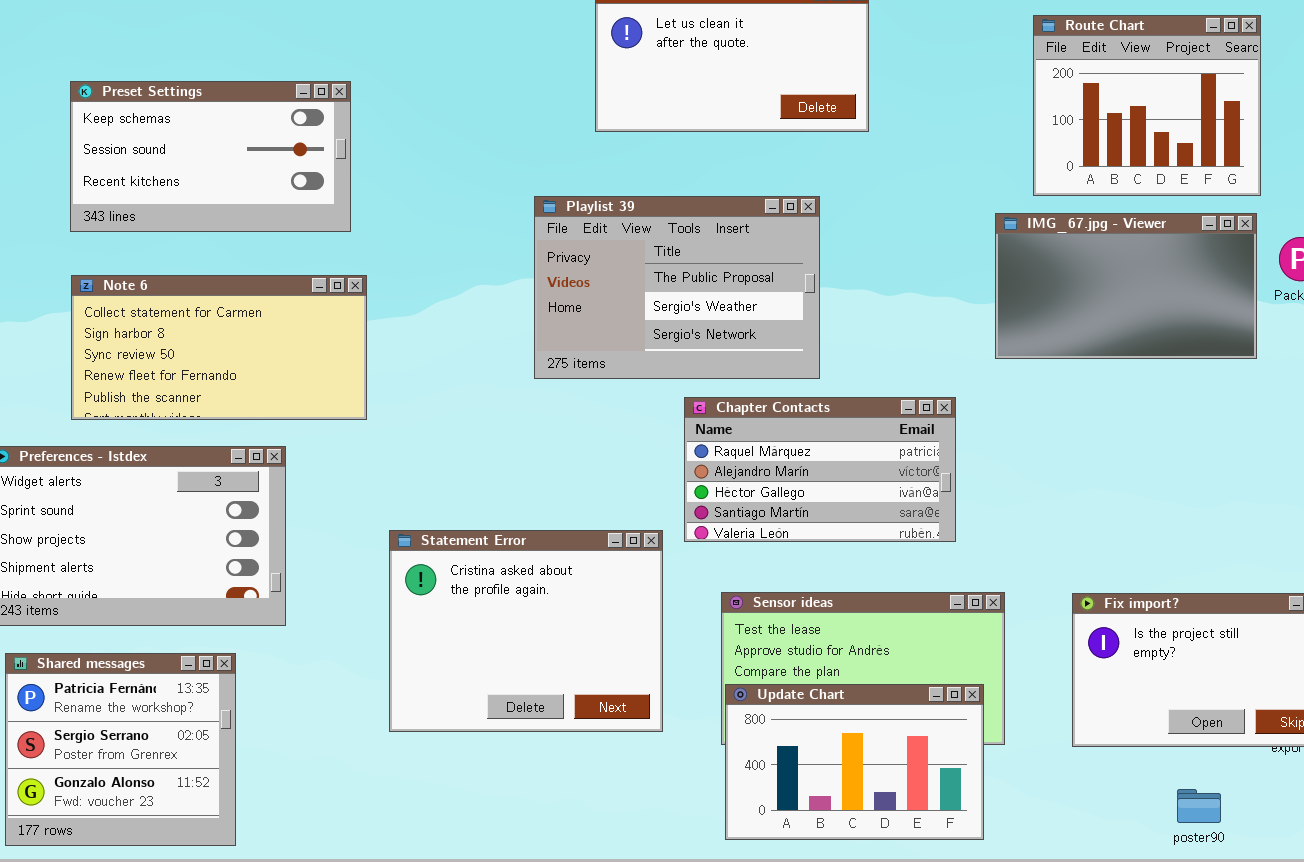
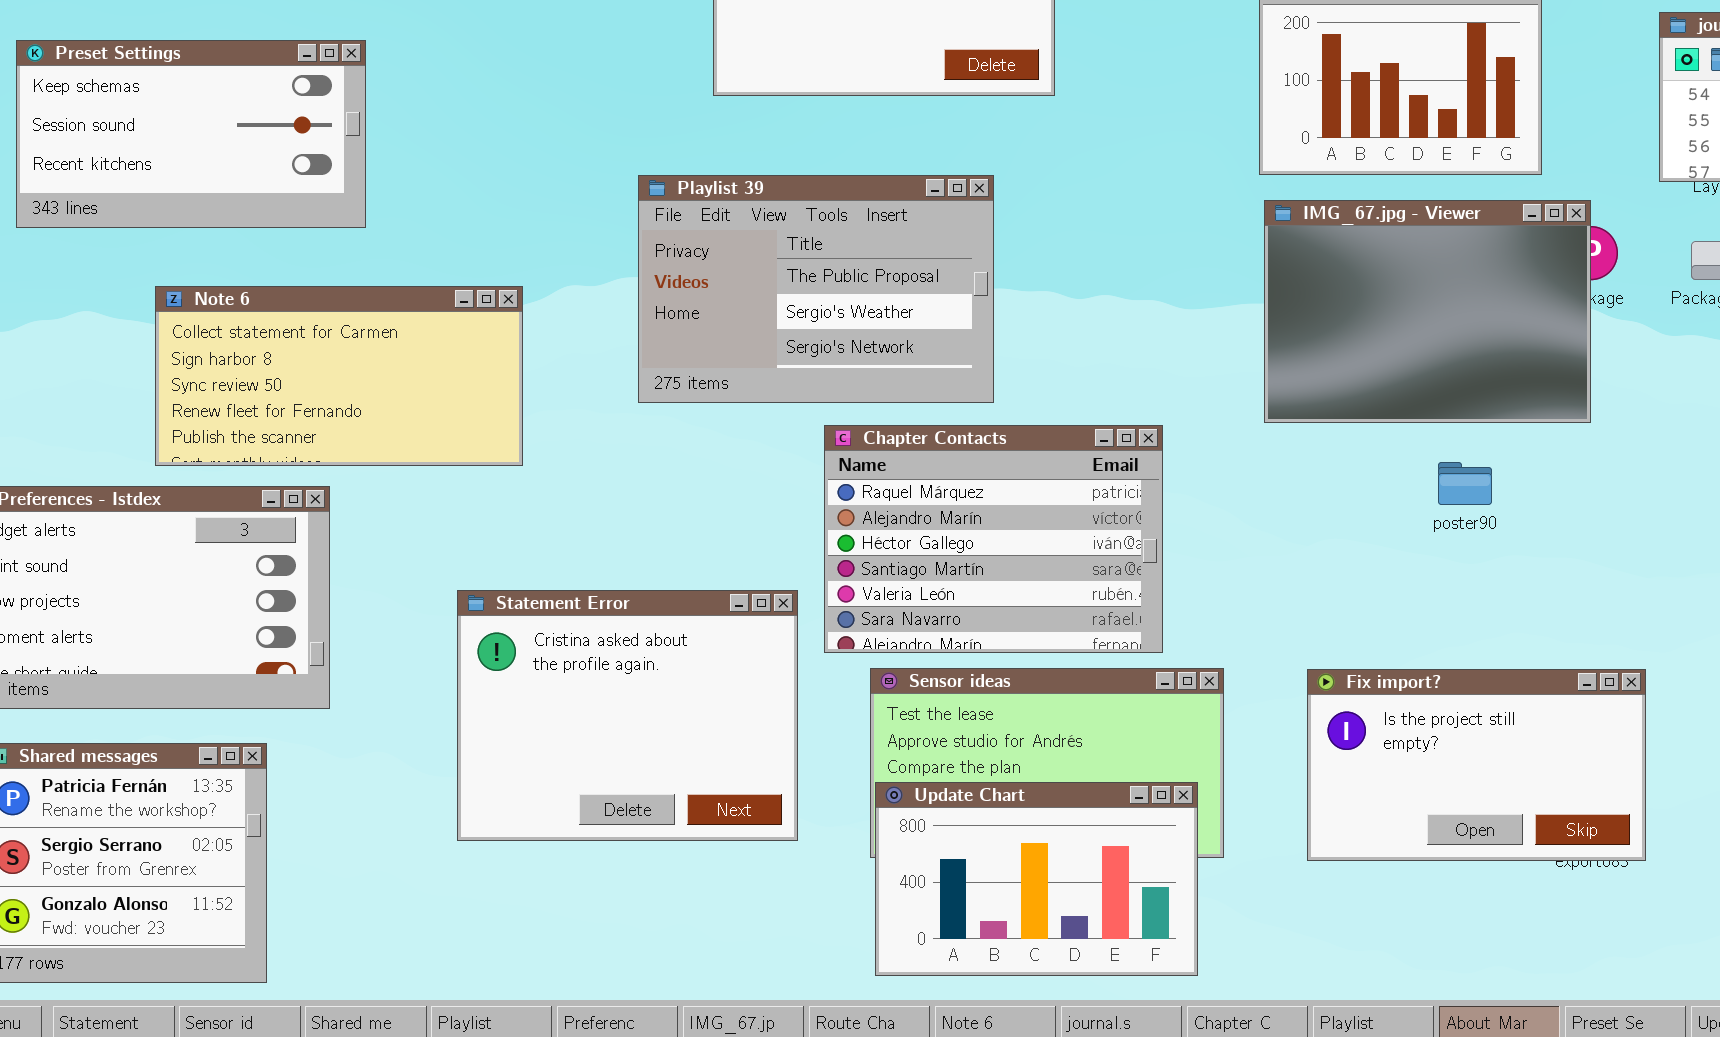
Preset Settings: [70,81,351,232] -> [16,40,366,228], moved
IMG_67.jpg - Viewer: [995,213,1257,359] -> [1264,200,1591,423], moved, resized
Note 6: [71,275,367,420] -> [155,286,523,466], moved
Chapter Contacts: [684,397,956,542] -> [824,425,1163,653], resized
poster90: [1177,789,1221,823] -> [1438,462,1492,505], moved

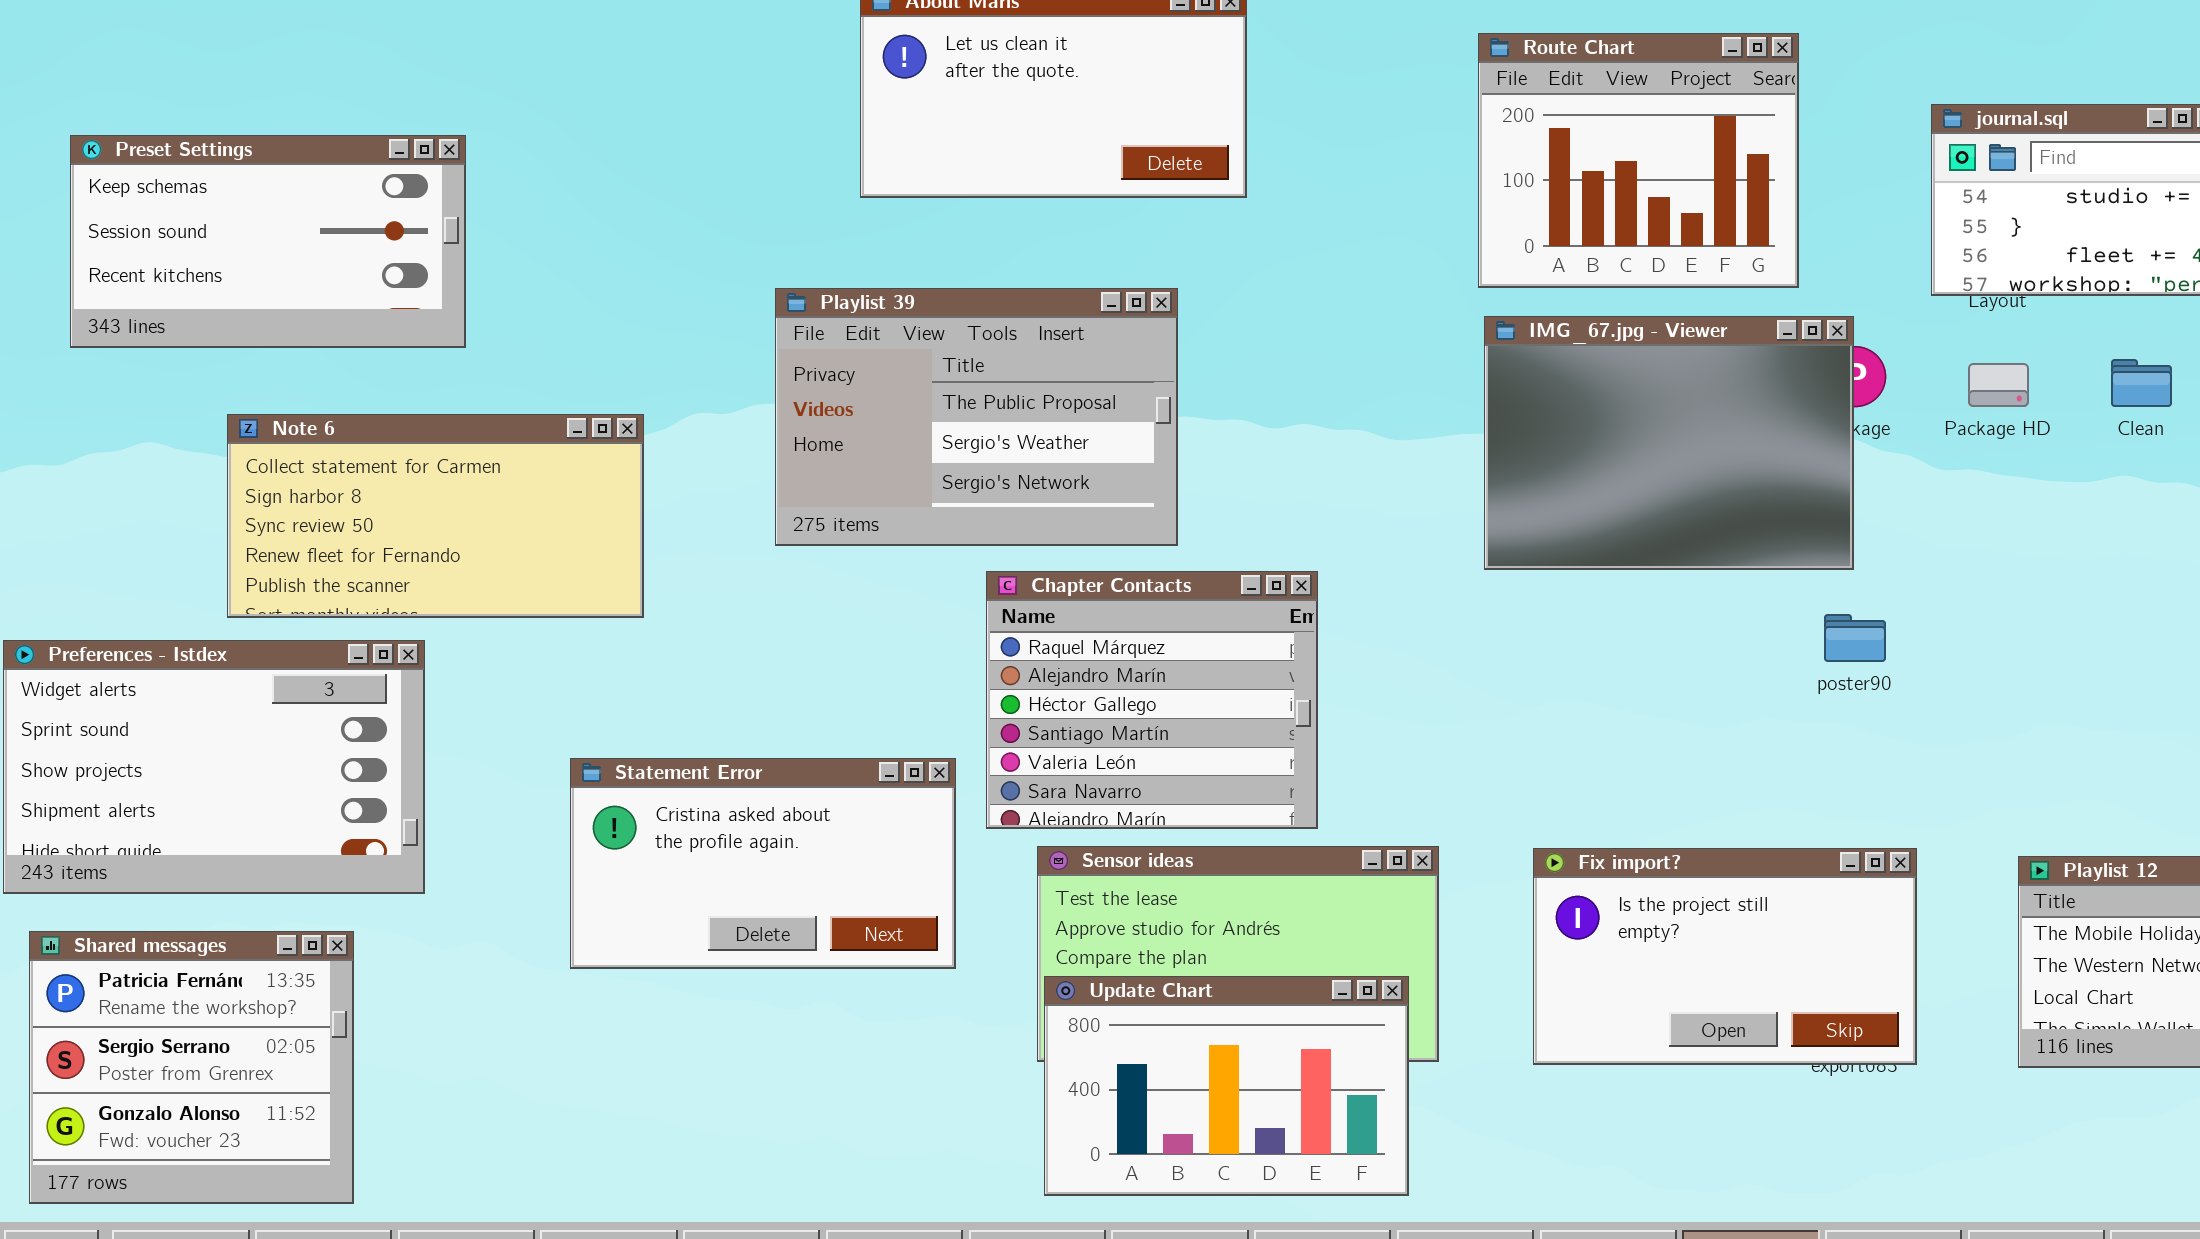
Chapter Contacts: [824,425,1163,653] -> [986,571,1318,829], resized
poster90: [1438,462,1492,505] -> [1824,614,1886,662], moved
Statement Error: [457,590,798,841] -> [570,758,956,969], resized

